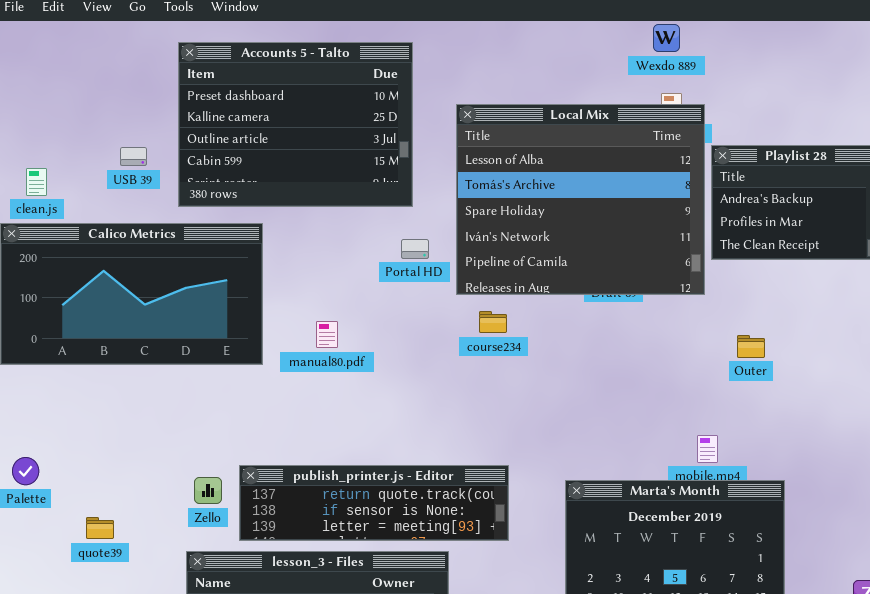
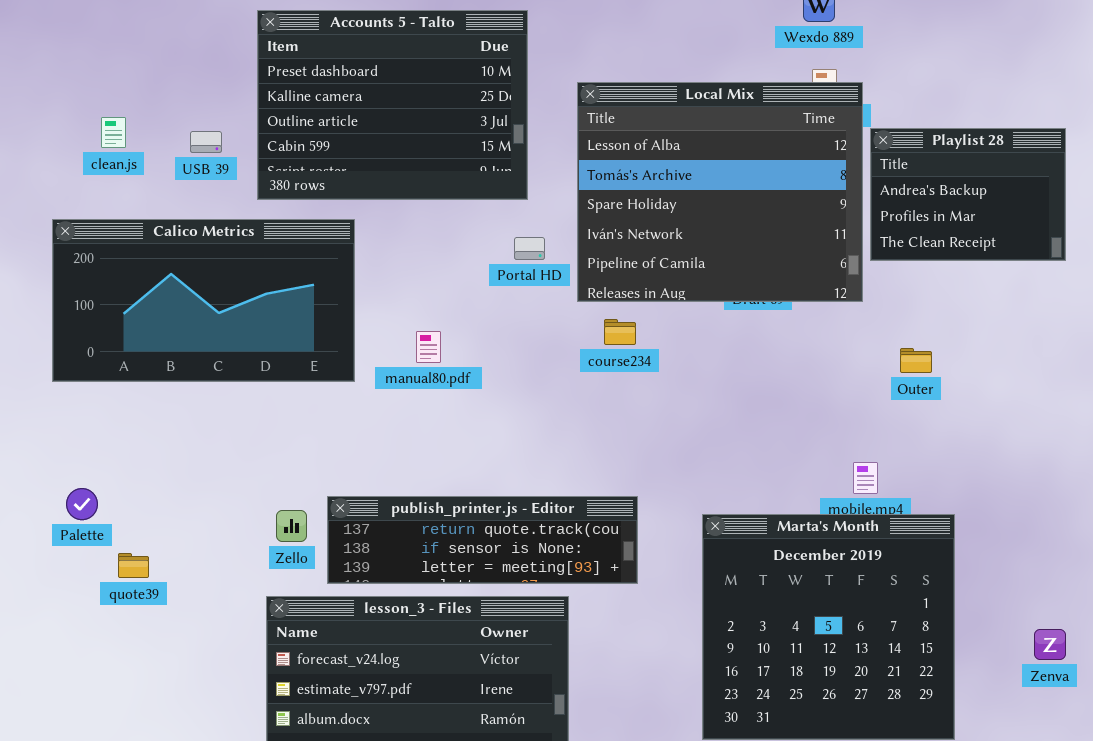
clean.js: [26,168,47,196] -> [101,117,126,148], moved
quote39: [86,517,114,539] -> [118,553,149,578], moved

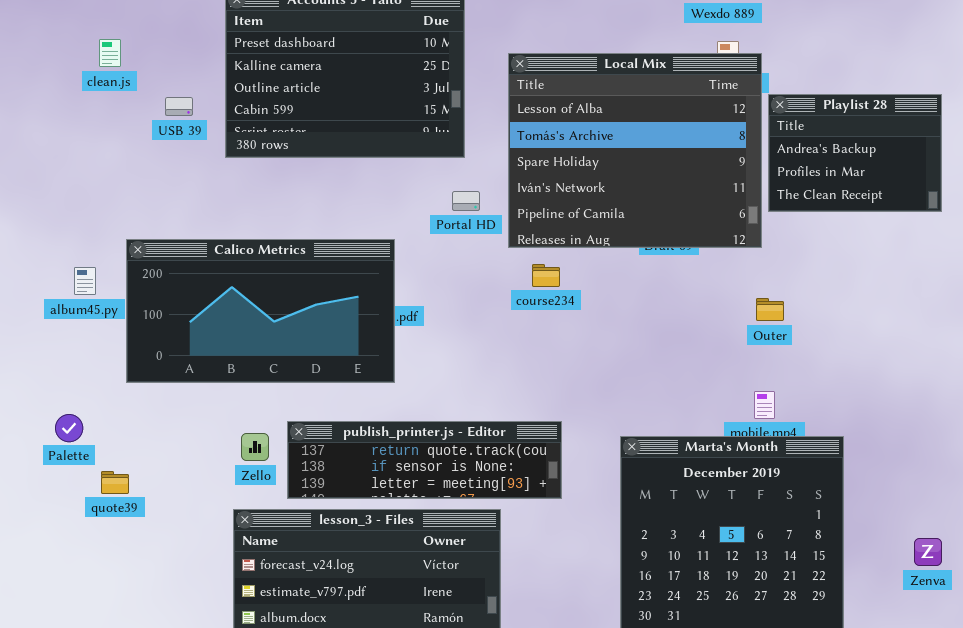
clean.js: [101,117,126,148] -> [99,39,121,67], moved
Calico Metrics: [52,219,355,382] -> [126,239,395,383], moved
Outer: [900,348,932,373] -> [756,298,784,321], moved

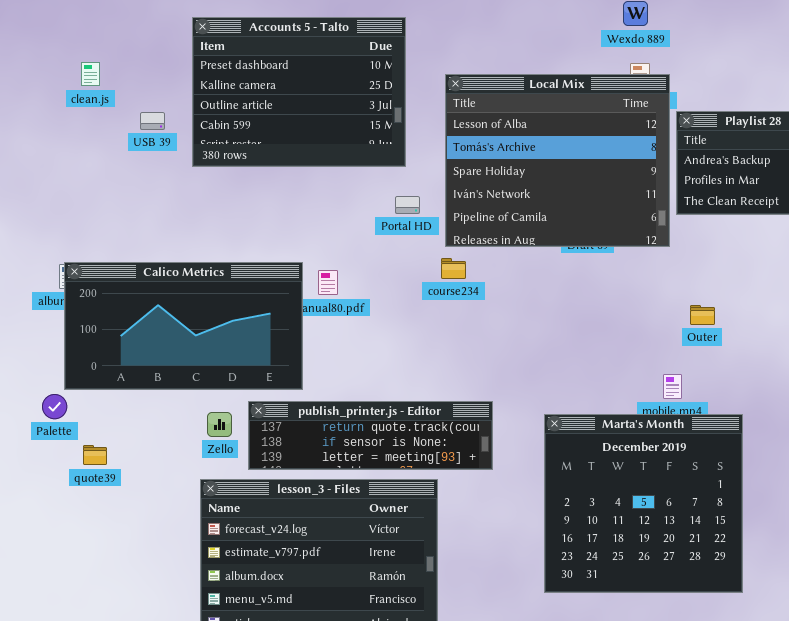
Calico Metrics: [126,239,395,383] -> [64,262,303,390], moved
course234: [532,264,560,287] -> [441,258,466,279], moved
Outer: [756,298,784,321] -> [690,305,715,325], moved

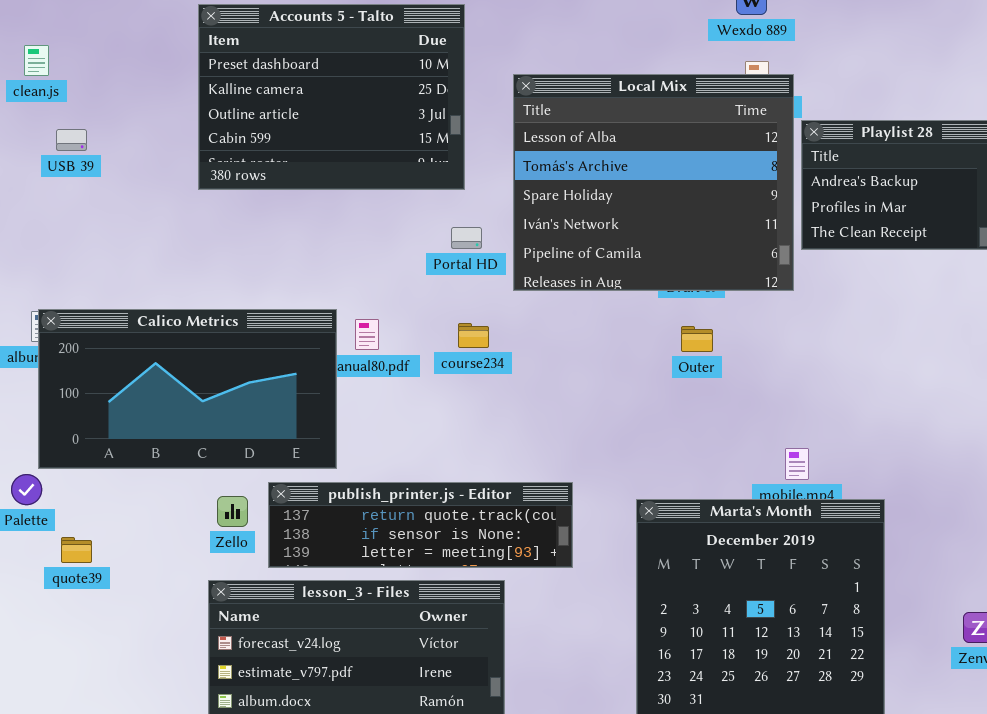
clean.js: [81,62,100,86] -> [24,45,49,76], moved
USB 39: [140,112,165,130] -> [56,129,87,151], moved
course234: [441,258,466,279] -> [458,323,489,348], moved
Outer: [690,305,715,325] -> [681,326,713,352], moved

